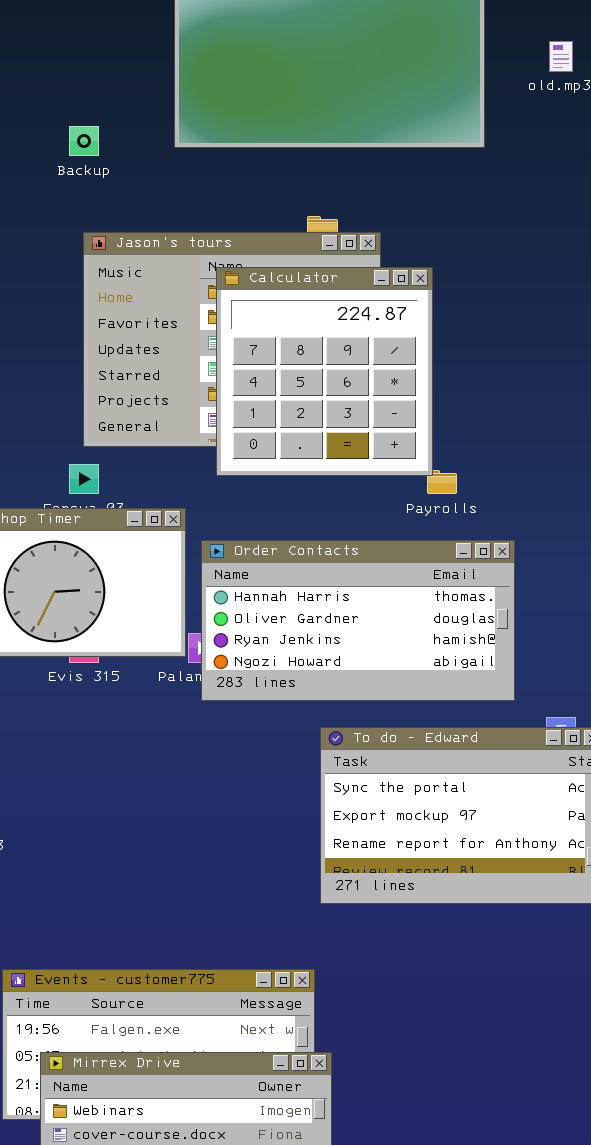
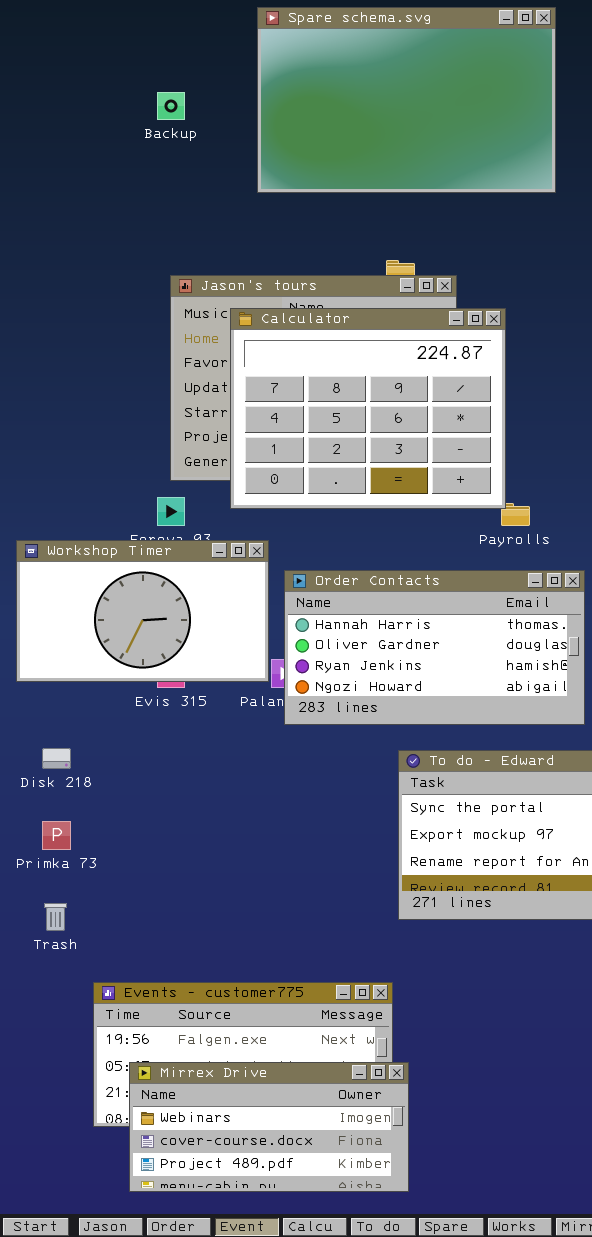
Backup: [69,126,99,156] -> [157,92,185,120], moved
Calculator: [216,267,433,476] -> [230,308,506,509], resized

